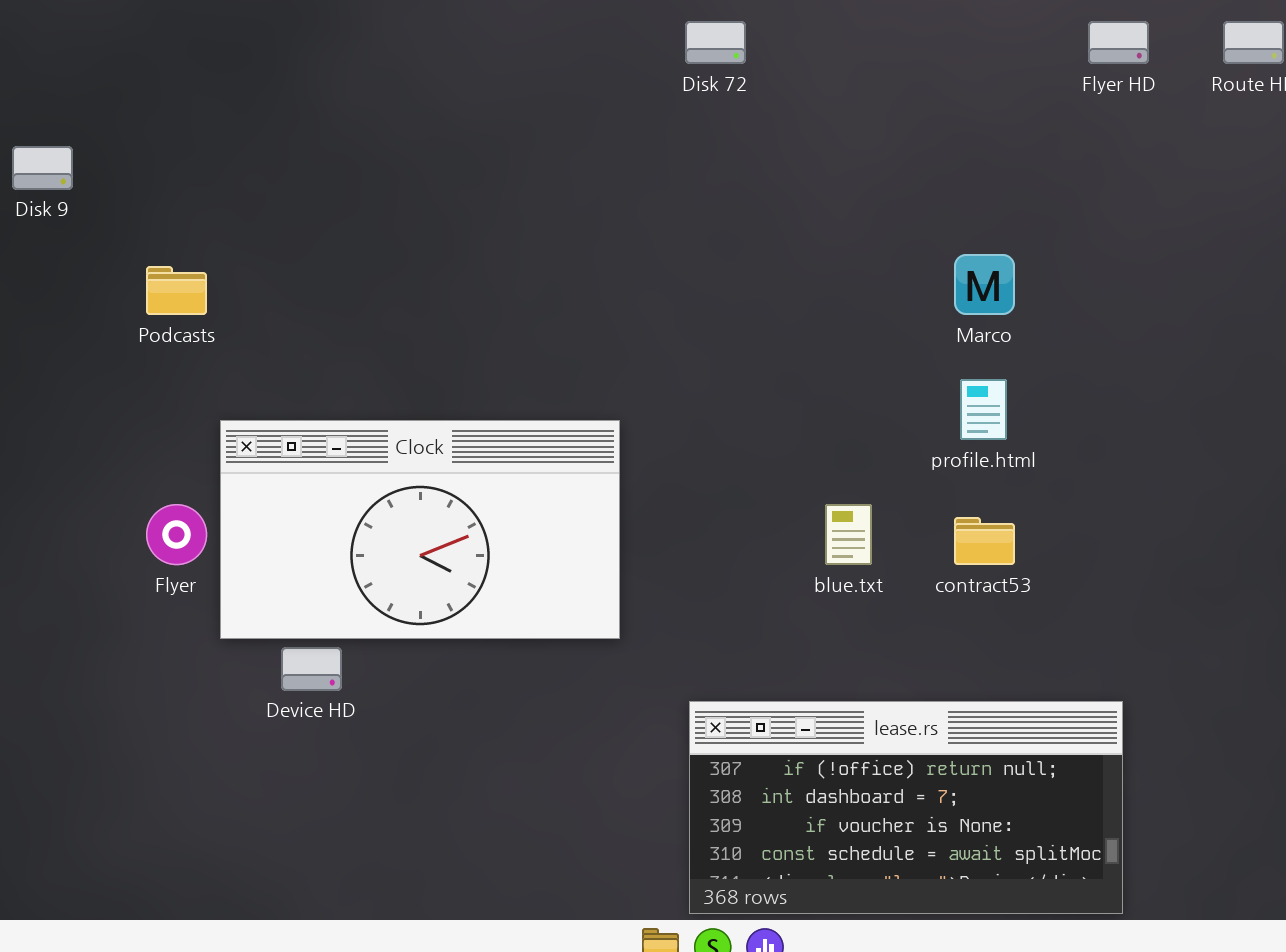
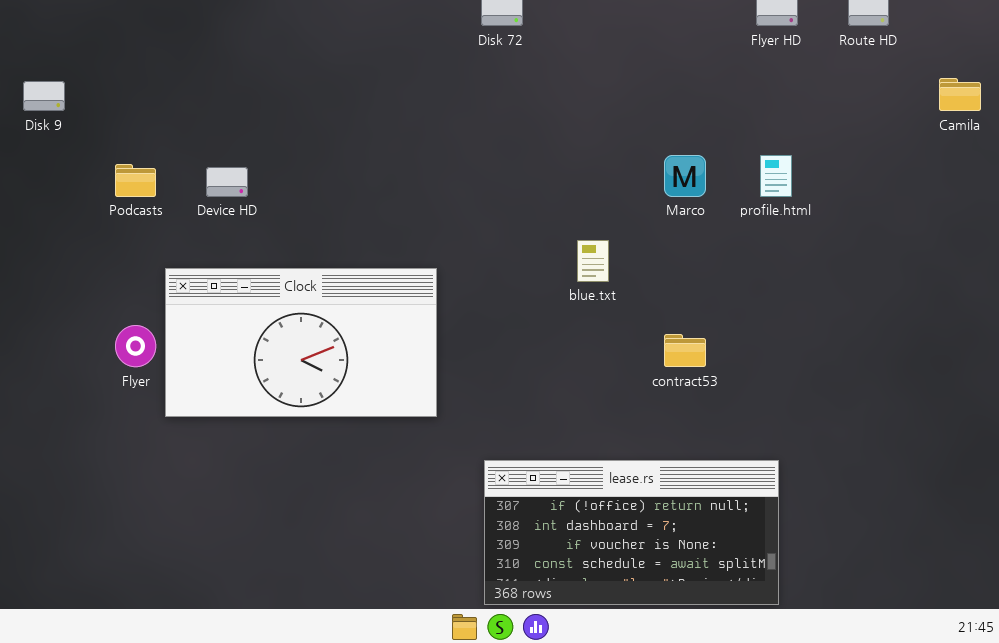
profile.html: [960,379,1007,440] -> [760,155,792,197], moved
blue.txt: [825,504,872,565] -> [577,240,609,282], moved
Device HD: [281,647,342,691] -> [206,167,248,197], moved

